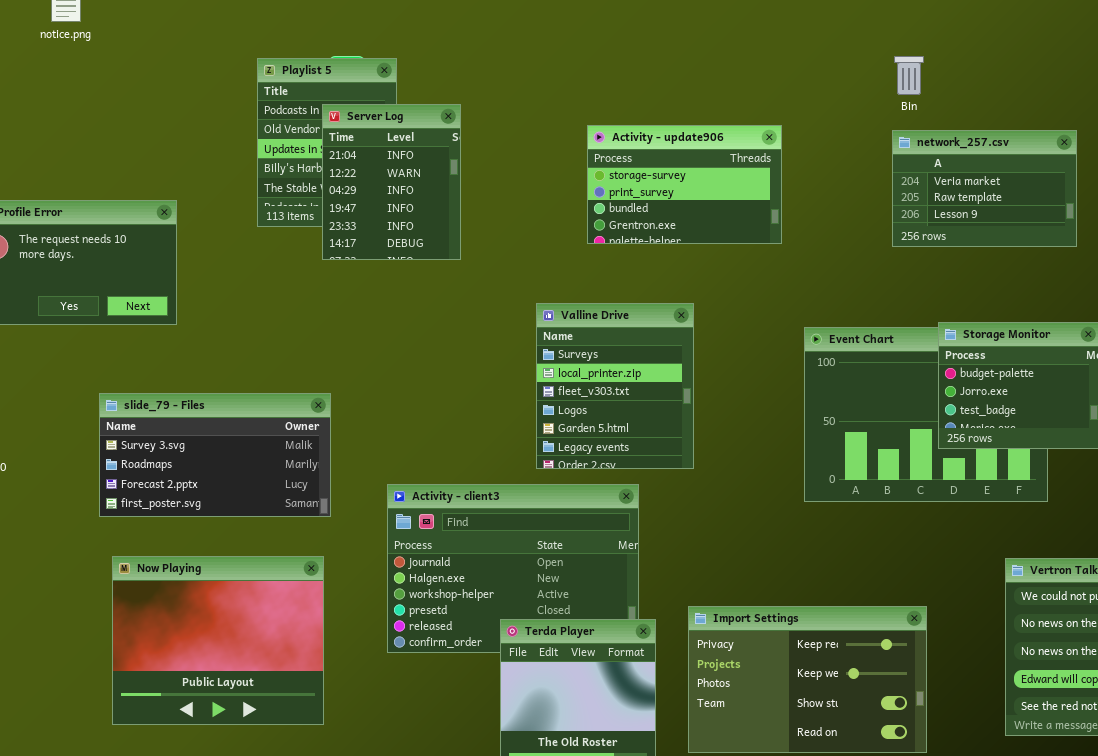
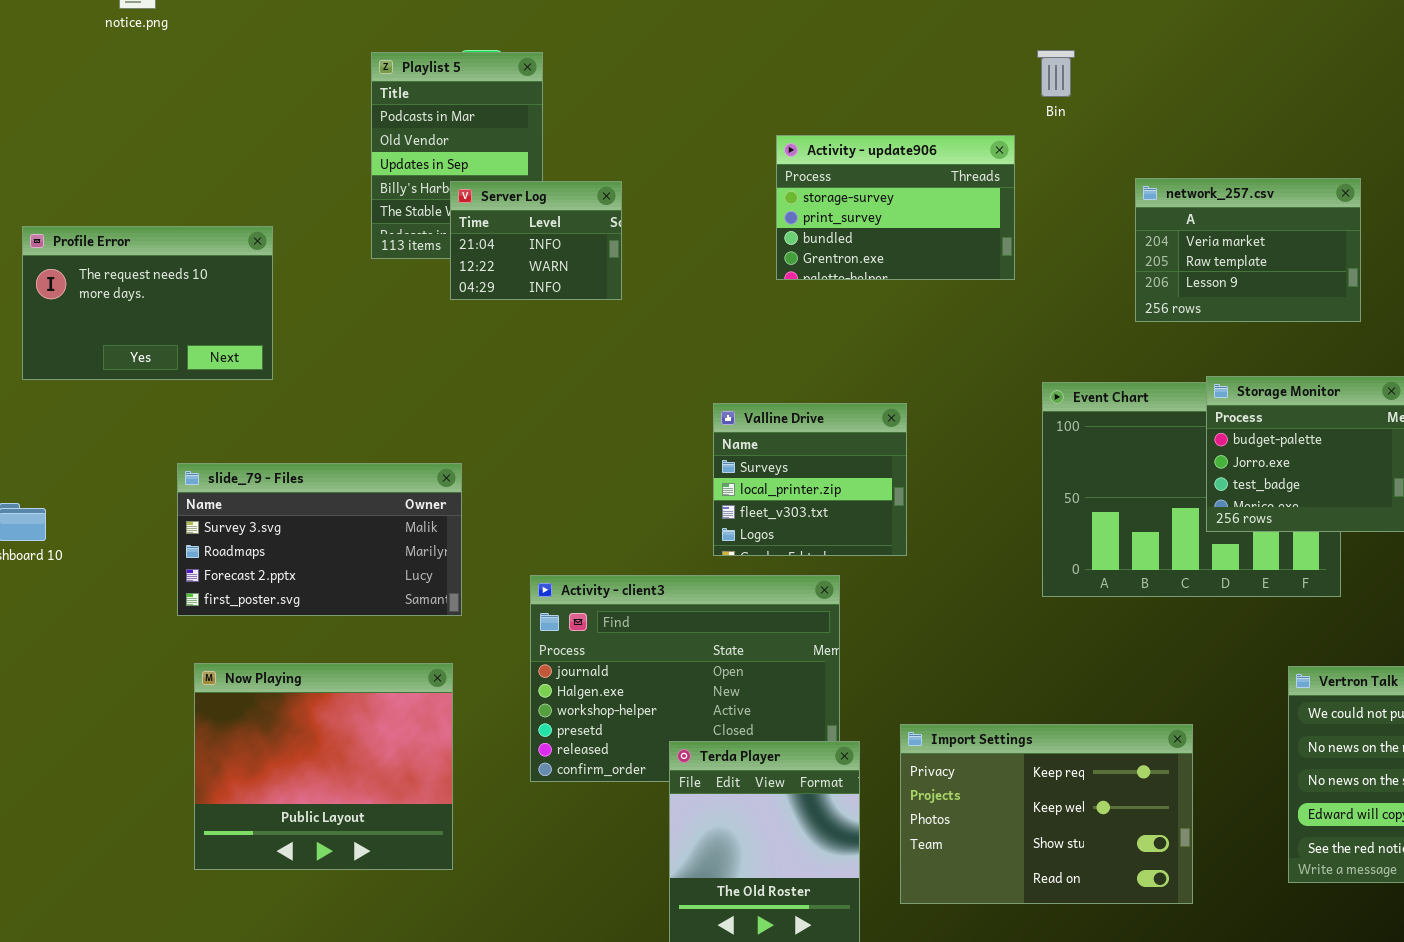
Bin: [894,56,924,95] -> [1037,50,1075,97], moved
Server Log: [322,104,461,260] -> [450,181,622,300], resized
network_257.csv: [892,130,1077,247] -> [1135,178,1361,322], moved
Valline Drive: [536,303,694,469] -> [713,403,907,556], resized

